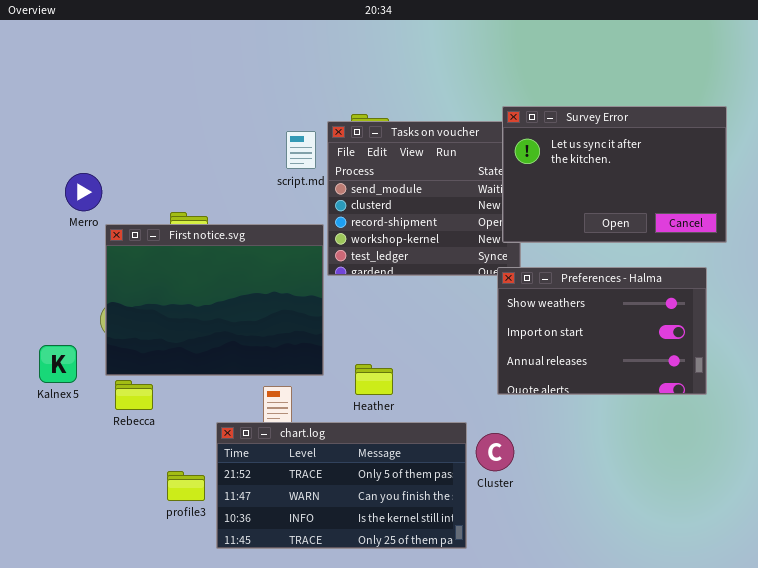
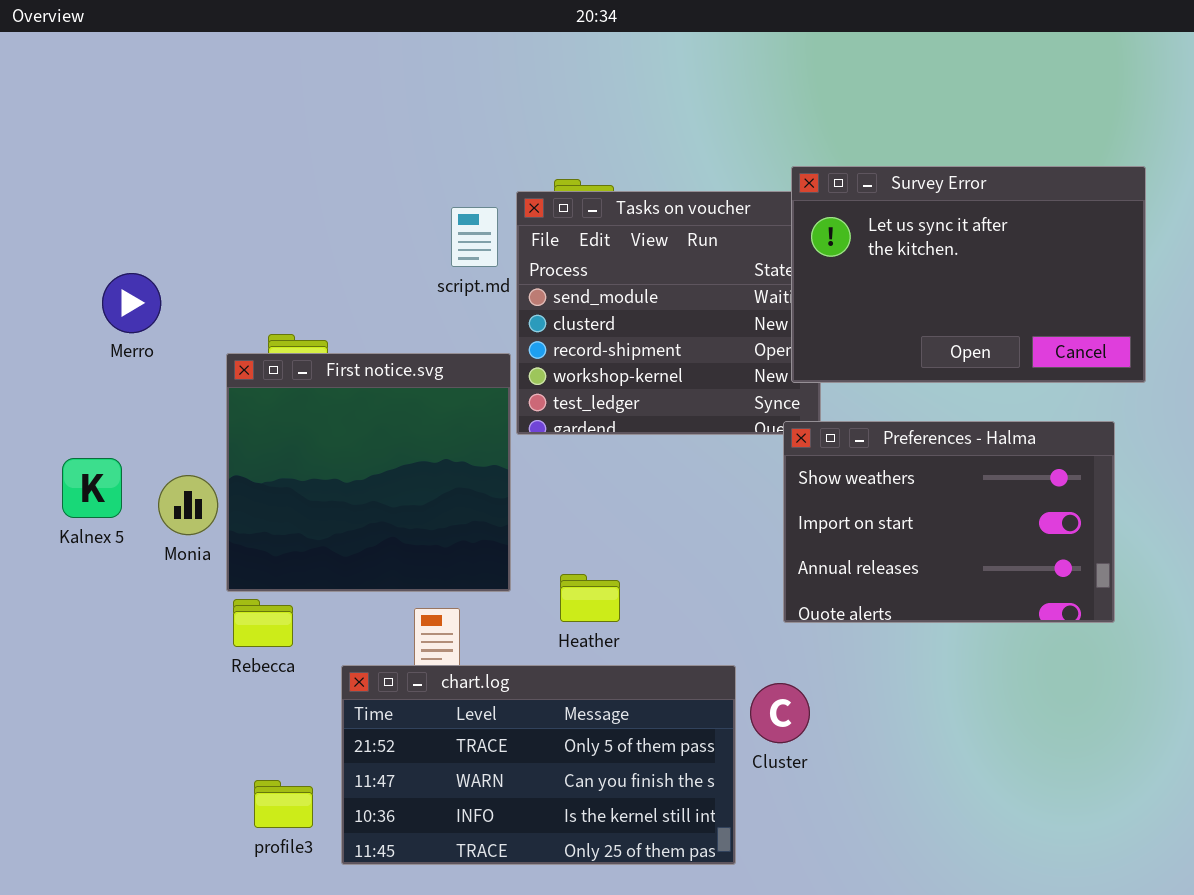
First notice.svg: [105,224,324,376] -> [226,353,511,592], resized
Kalnex 5: [39,345,77,383] -> [62,458,122,518], moved
Rebecca: [115,380,153,410] -> [233,599,293,647], moved
profile3: [167,471,205,501] -> [254,780,313,828], moved

